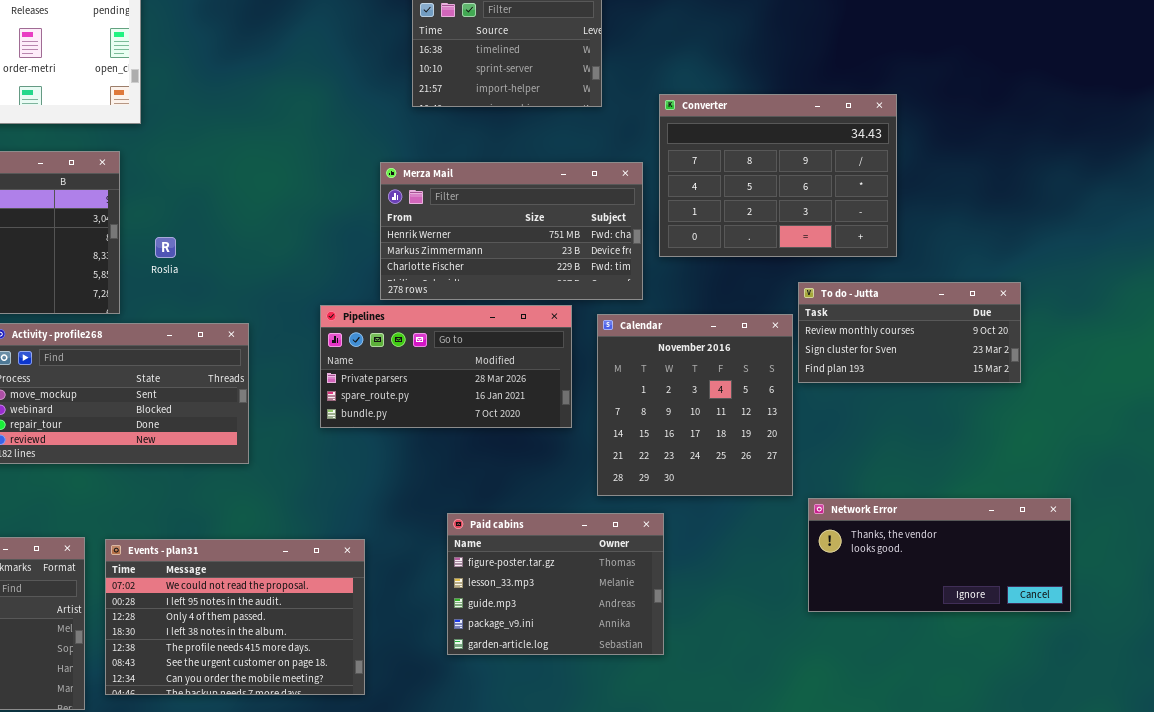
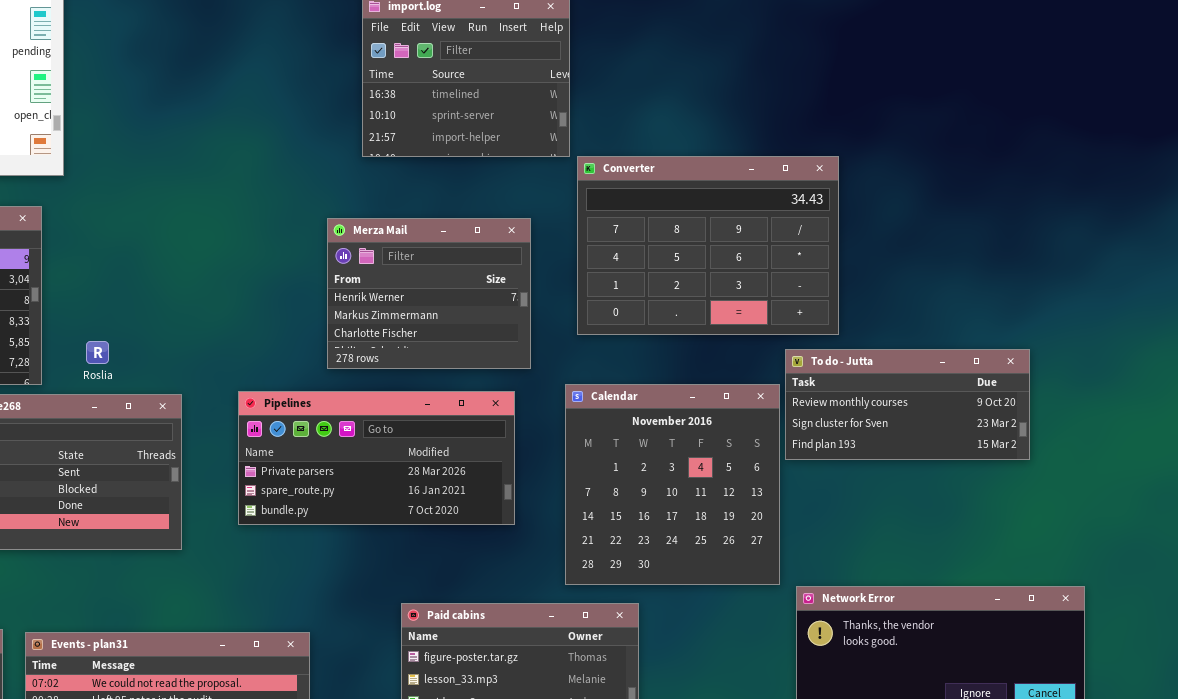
Converter: [659,94,897,257] -> [577,156,839,335], moved
Merza Mail: [380,162,643,300] -> [327,218,531,369], resized
Roslia: [155,237,176,258] -> [86,341,109,364], moved
Pipelines: [320,305,572,428] -> [238,391,515,525], moved

